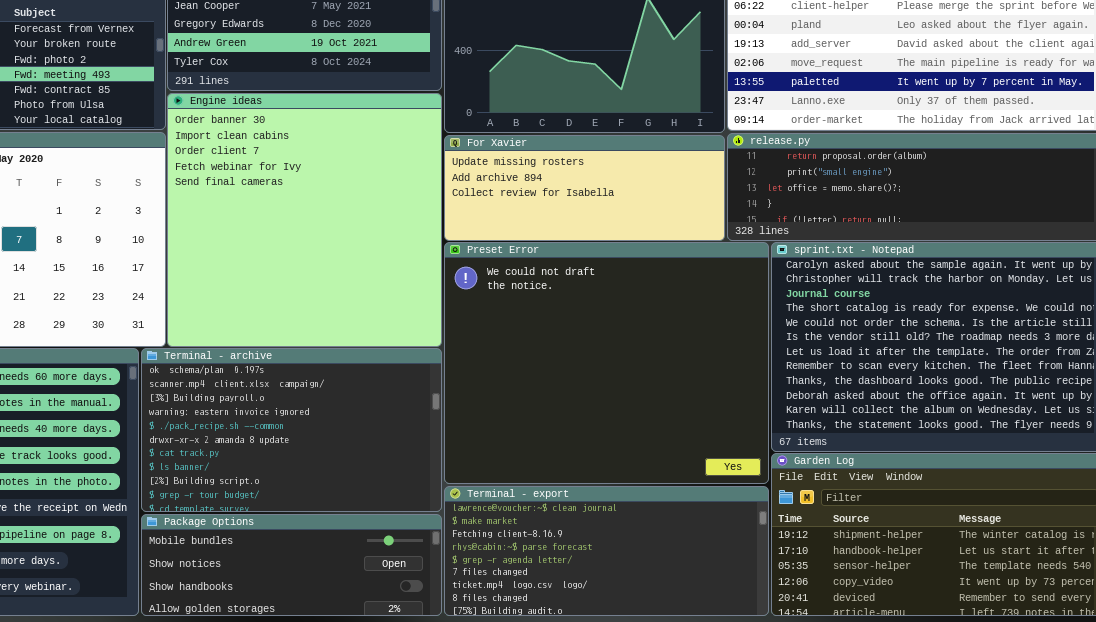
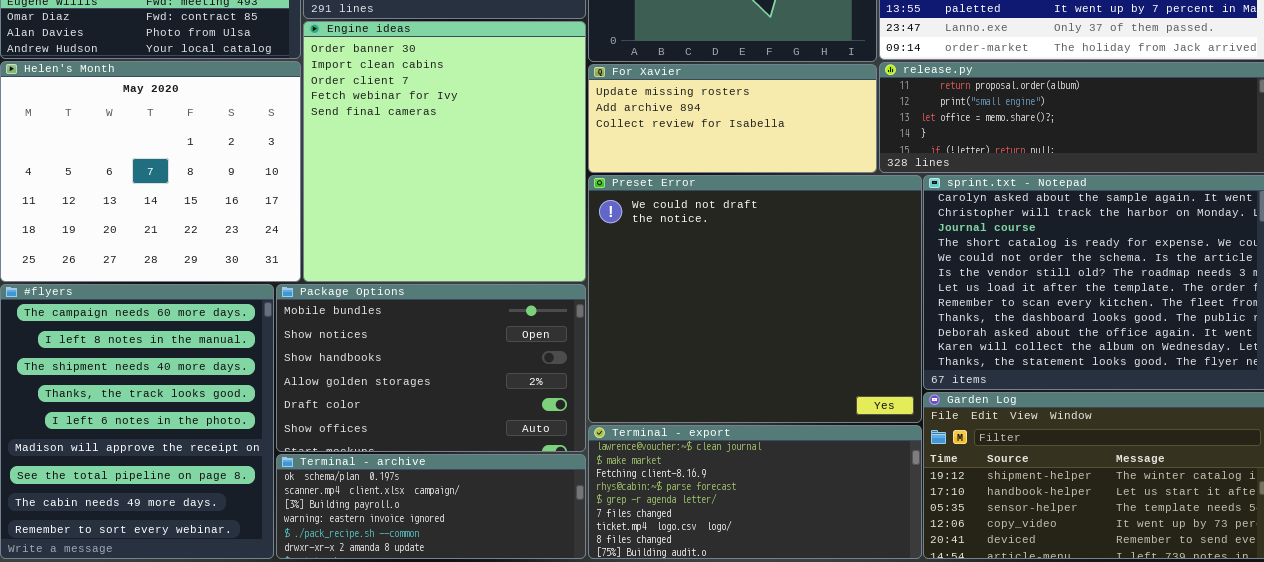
Terminal - archive: [141,348,442,512] -> [276,454,586,559], moved, resized
Package Options: [141,514,442,616] -> [276,284,586,452], moved, resized

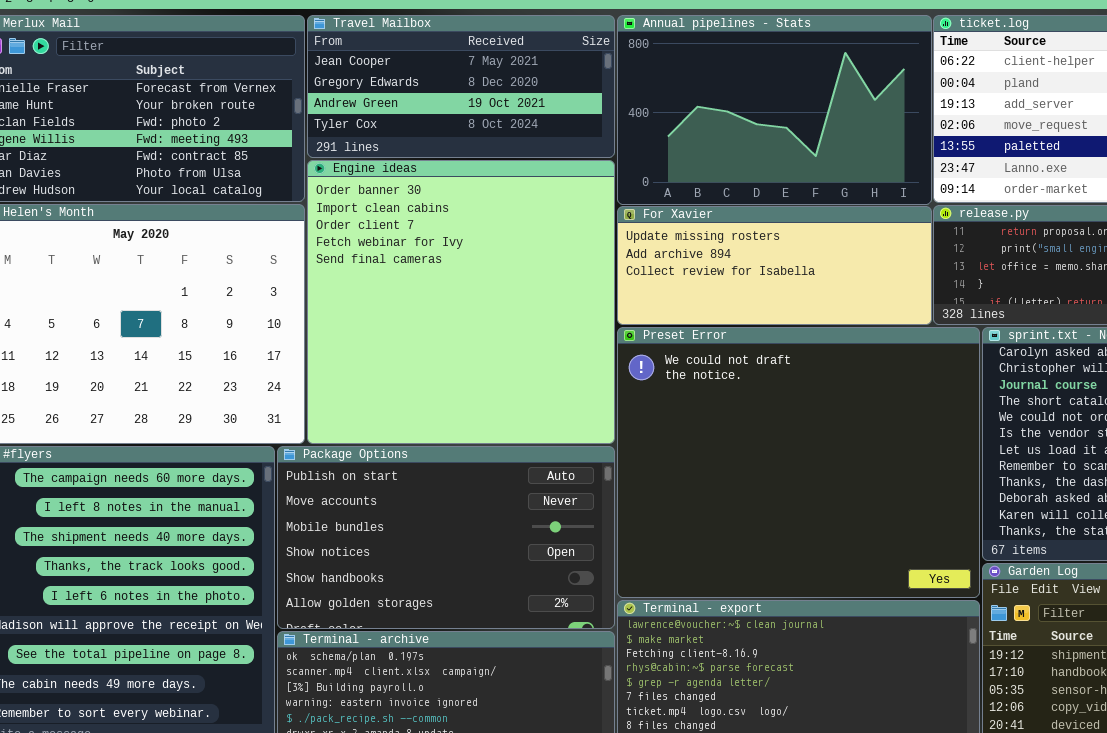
Package Options: [276,284,586,452] -> [277,446,615,629], scrolled up 2 rows

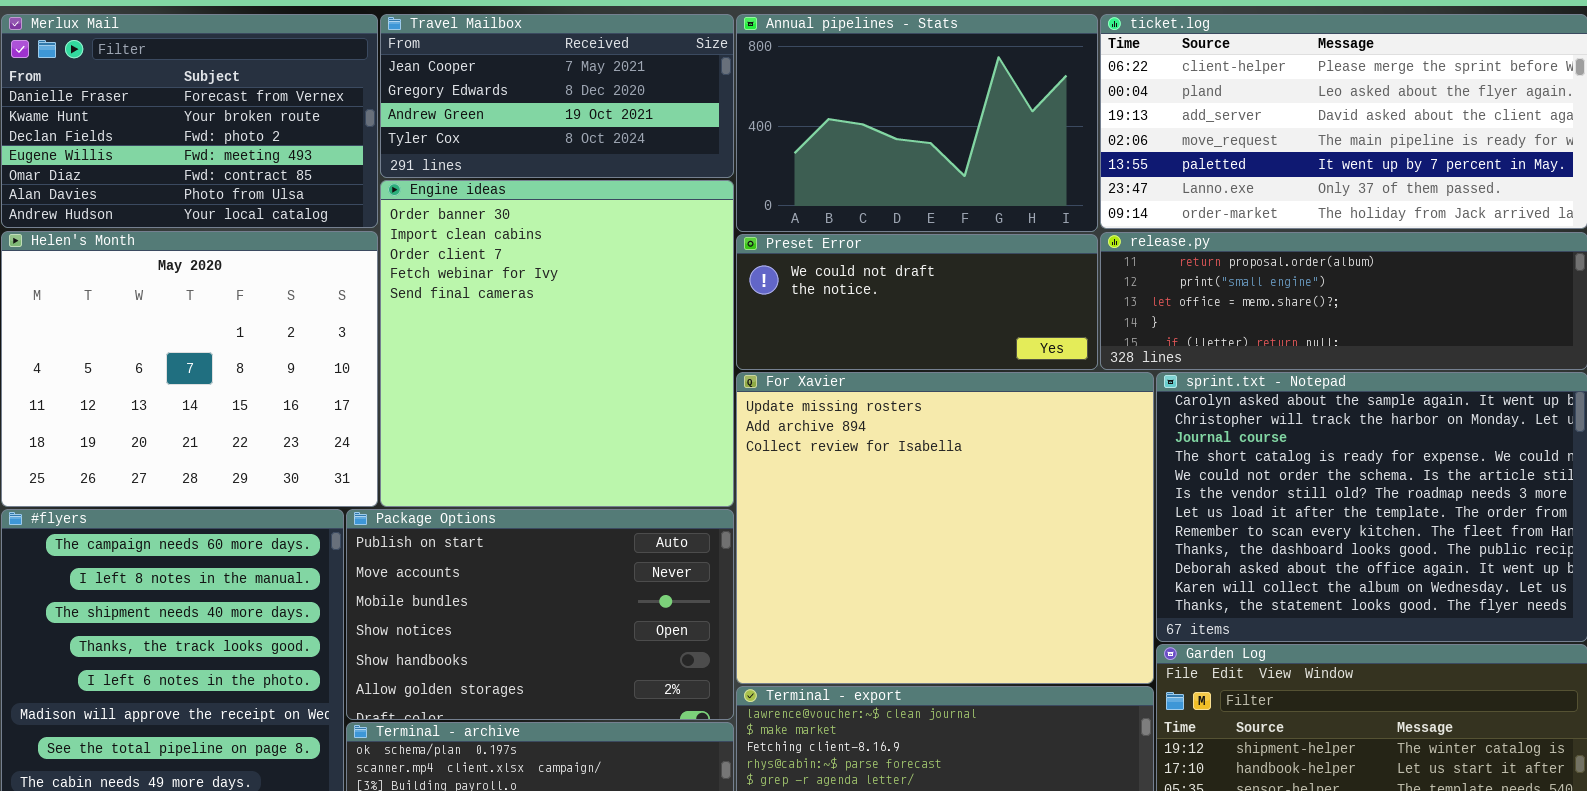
For Xavier: [617,206,932,325] -> [736,372,1154,684], moved, resized
Preset Error: [617,327,980,598] -> [736,234,1098,370], moved, resized

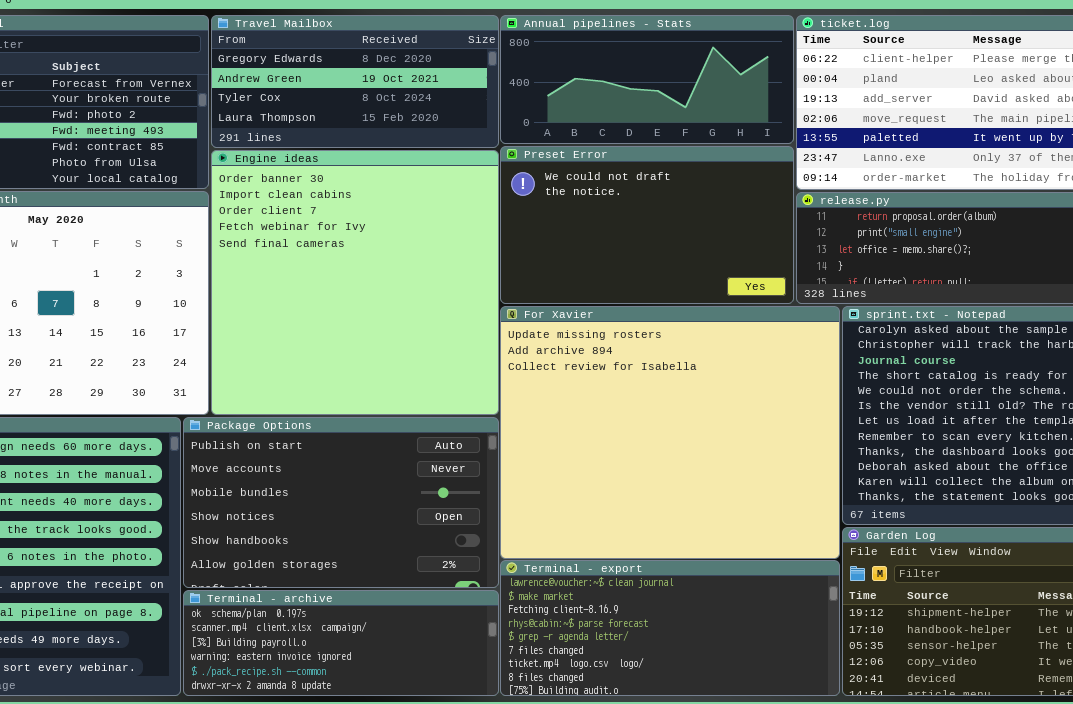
Travel Mailbox: [380,14,734,178] -> [211,15,499,148], scrolled down 1 row
Annual pipelines - Stats: [736,14,1098,232] -> [500,15,794,144], resized
Preset Error: [736,234,1098,370] -> [500,146,794,304], resized

